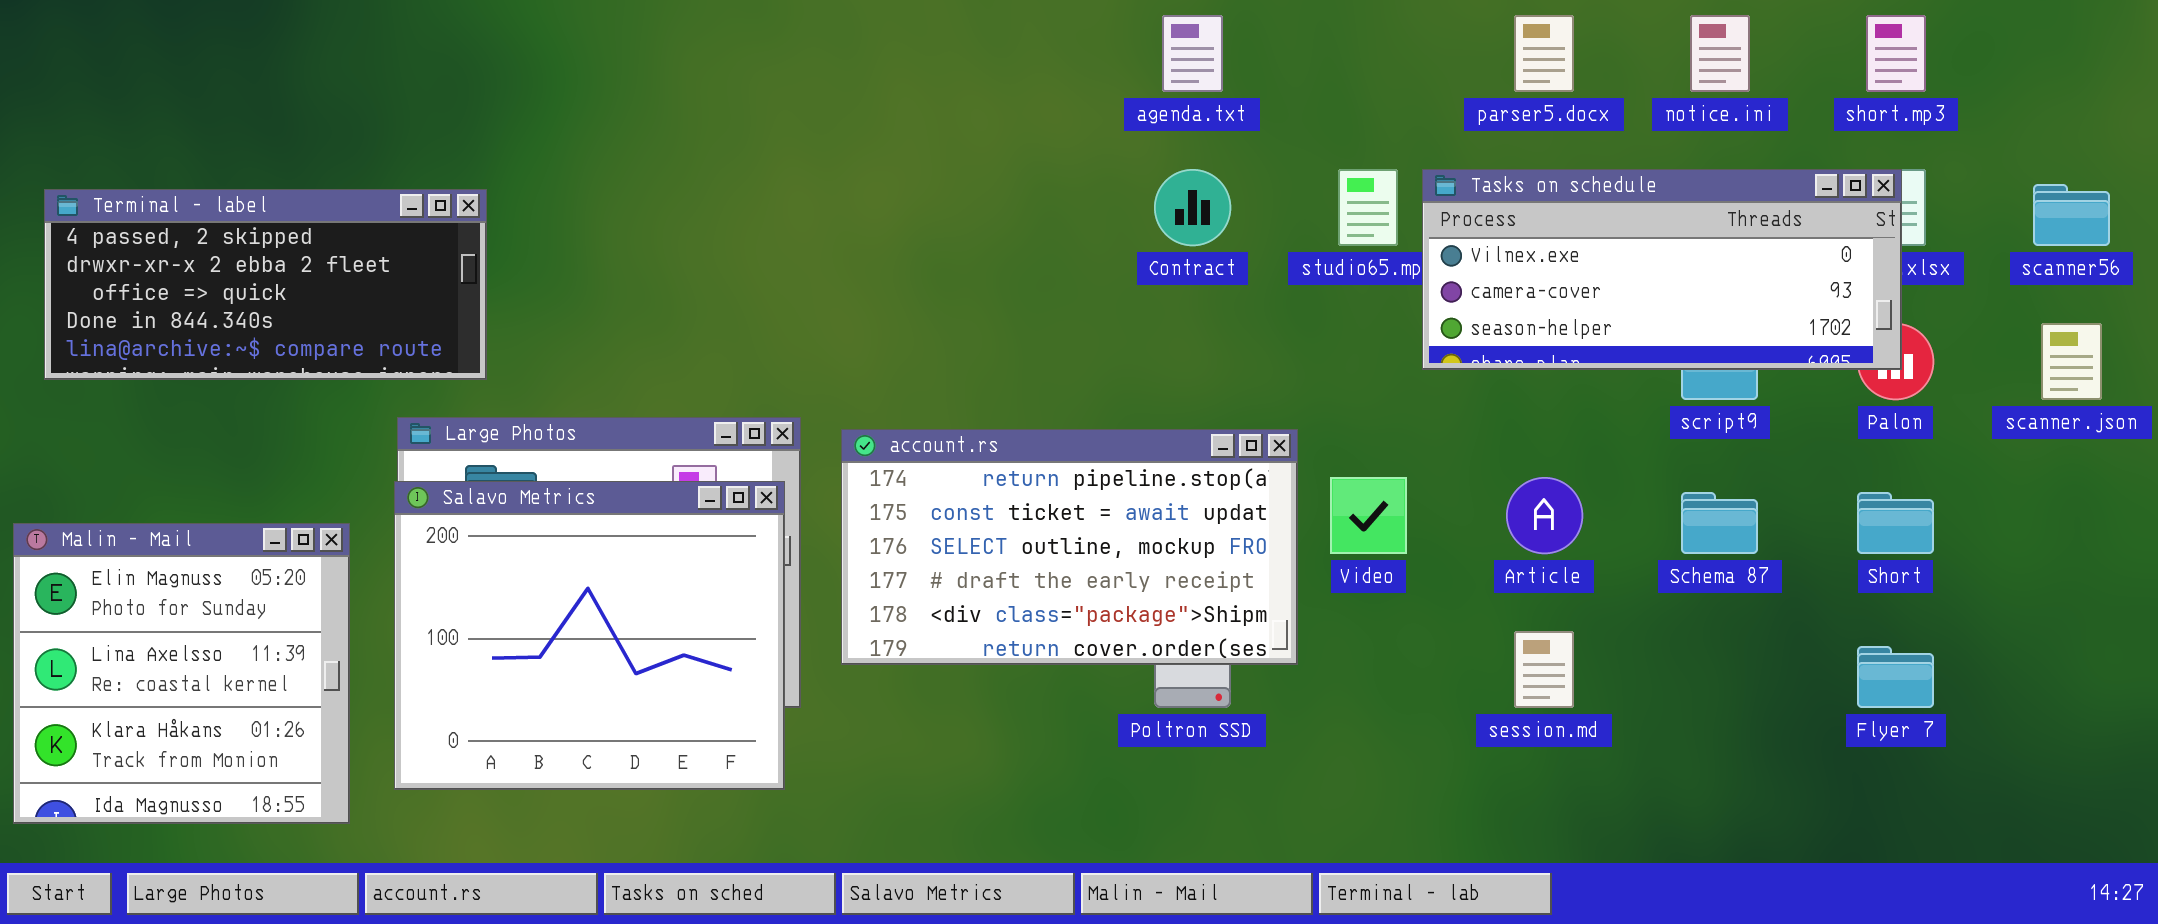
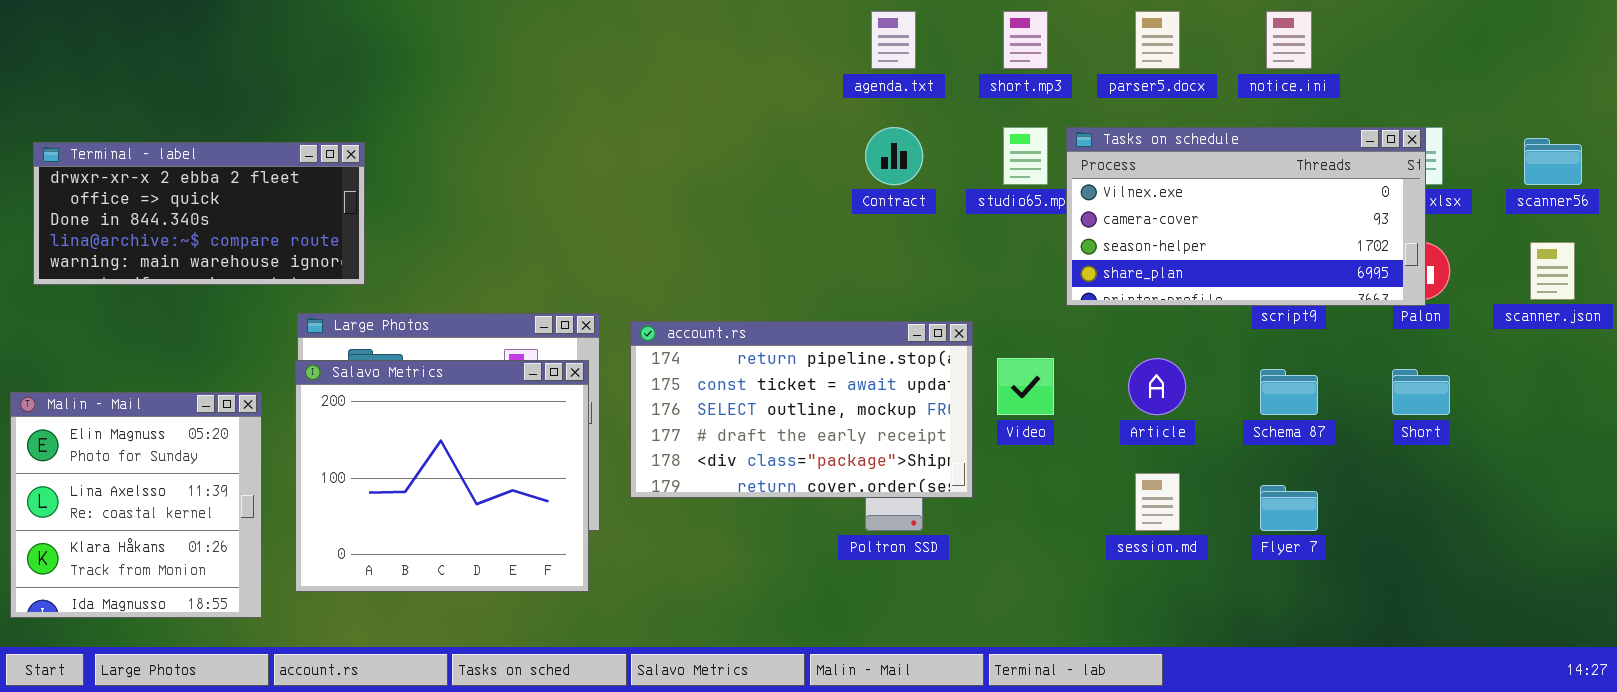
short.mp3: [1866,15,1926,92] -> [1003,11,1048,69], moved
Tasks on schedule: [1422,169,1902,370] -> [1066,127,1426,306], resized
Terminal - label: [44,189,487,380] -> [33,142,365,285], scrolled down 1 row
Flyer 7: [1857,646,1934,708] -> [1260,485,1318,531], moved

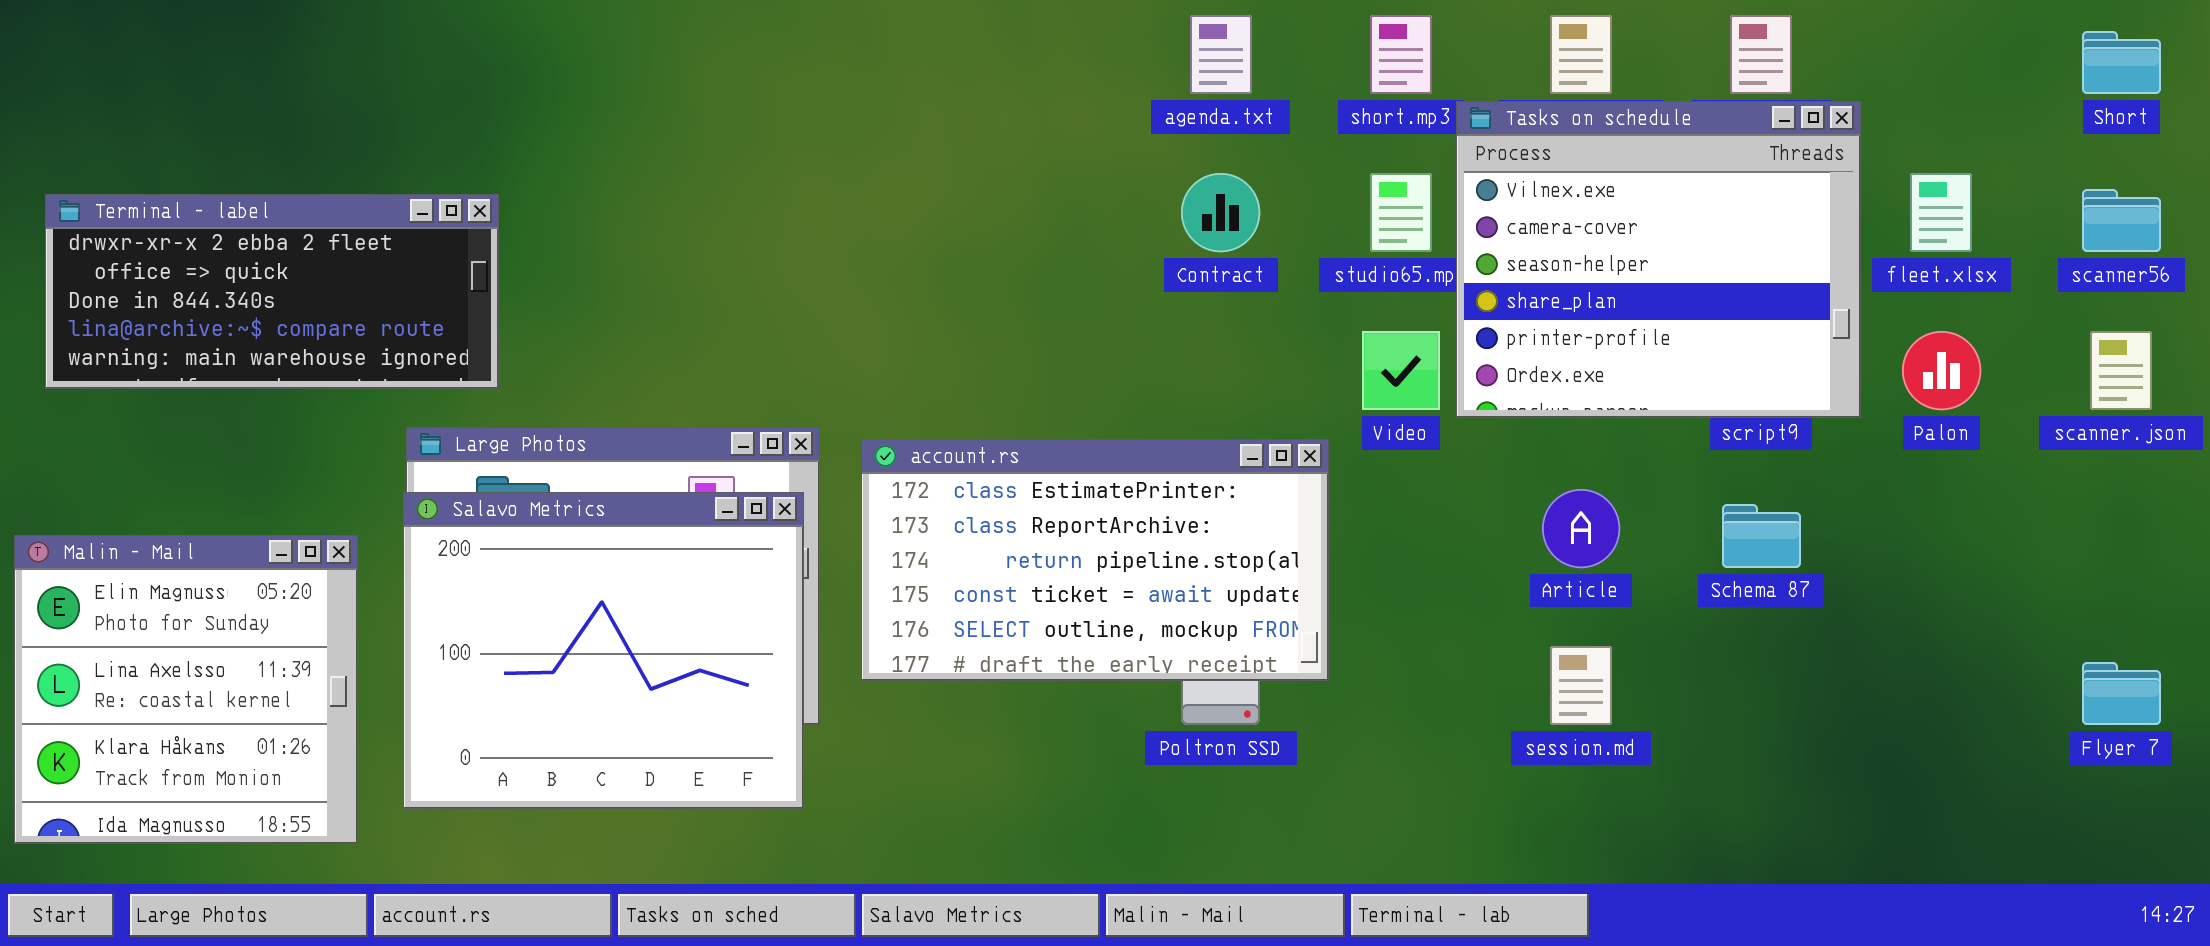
Tasks on schedule: [1066,127,1426,306] -> [1456,101,1861,418], resized
account.rs: [630,321,973,498] -> [861,439,1329,681], scrolled up 2 rows
Video: [997,358,1054,415] -> [1362,331,1440,410], moved
Short: [1392,369,1450,415] -> [2082,31,2161,94], moved
Flyer 7: [1260,485,1318,531] -> [2082,662,2161,725], moved

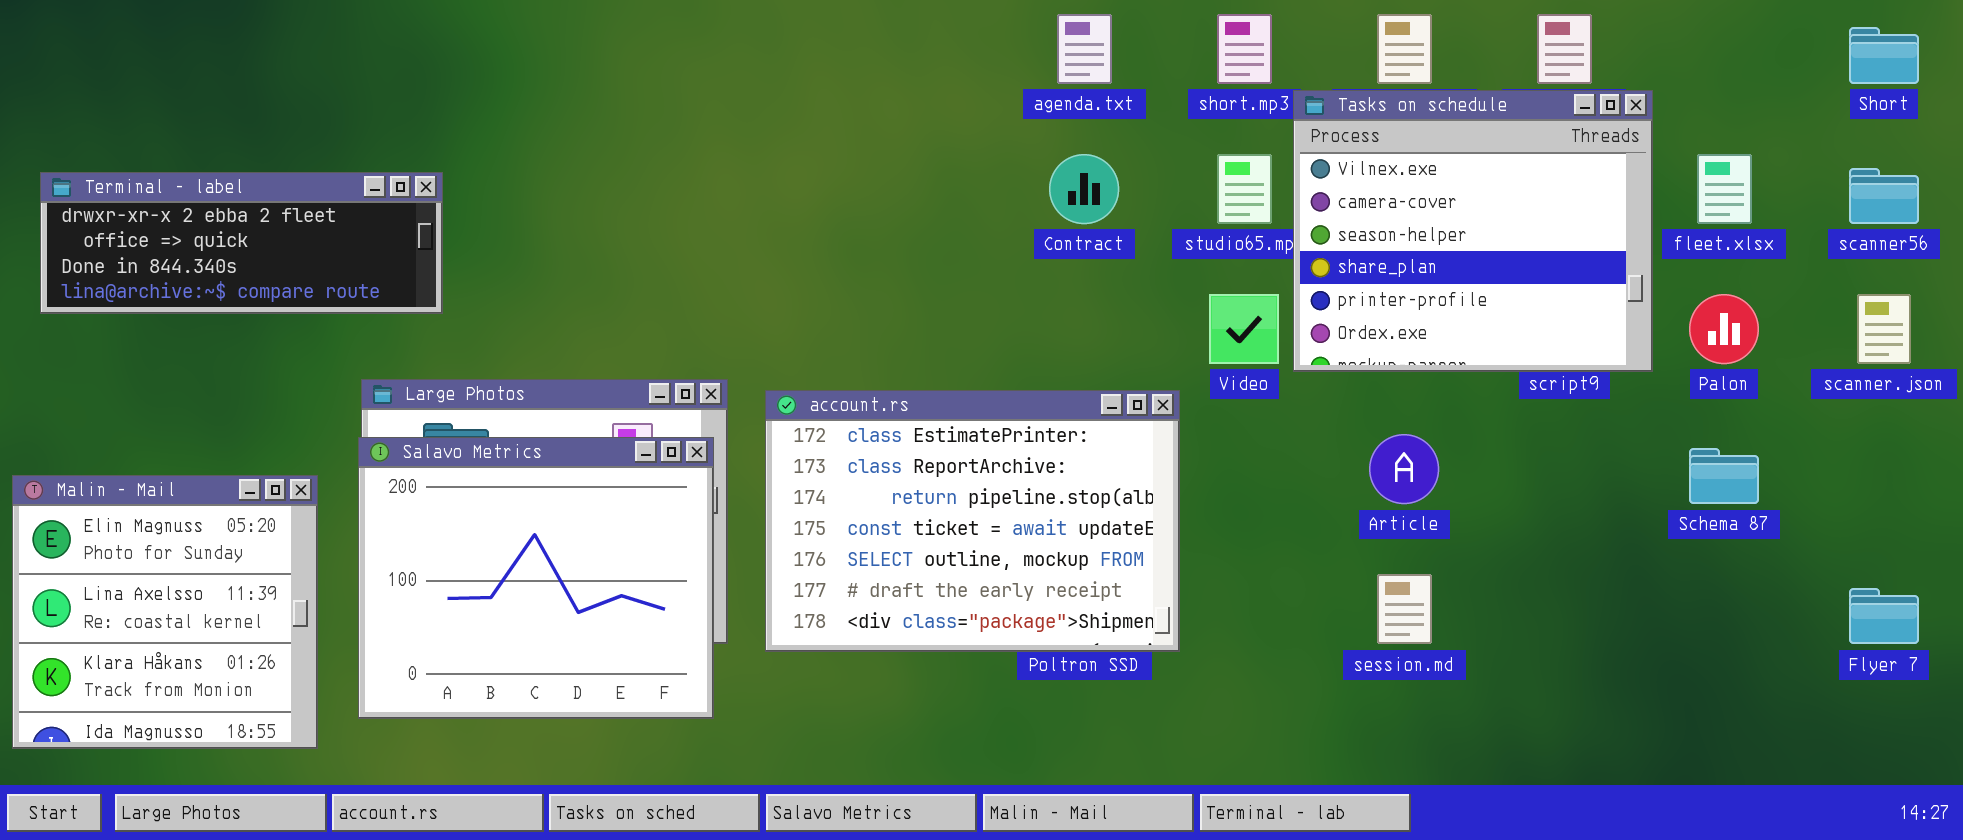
Terminal - label: [45,194,499,389] -> [40,172,443,314], resized
account.rs: [861,439,1329,681] -> [765,390,1180,652], resized
Schema 87: [1722,504,1801,568] -> [1689,448,1759,504], moved

